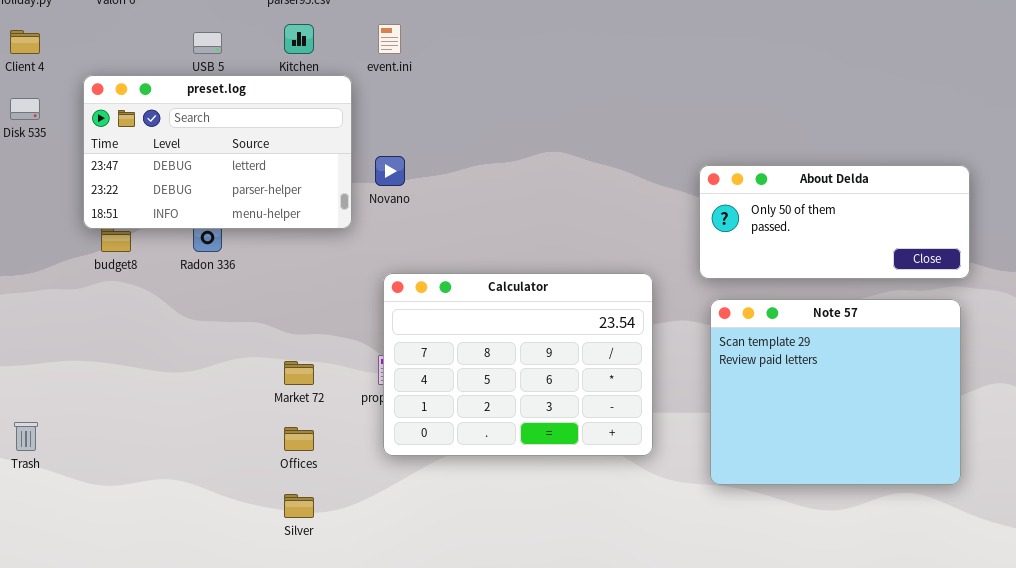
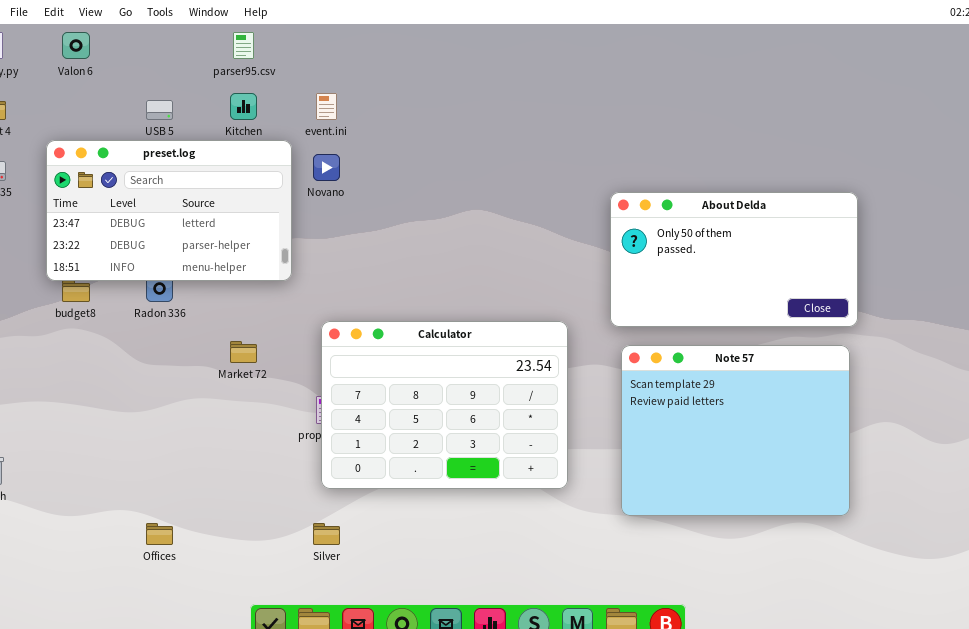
Novano: [375,156,405,186] -> [313,154,340,181], moved
About Delda: [699,165,970,279] -> [610,192,858,327], resized
Market 72: [284,361,314,385] -> [230,341,257,363], moved
Offices: [284,427,314,451] -> [146,523,173,545], moved
Silver: [284,494,314,518] -> [313,523,340,545], moved

